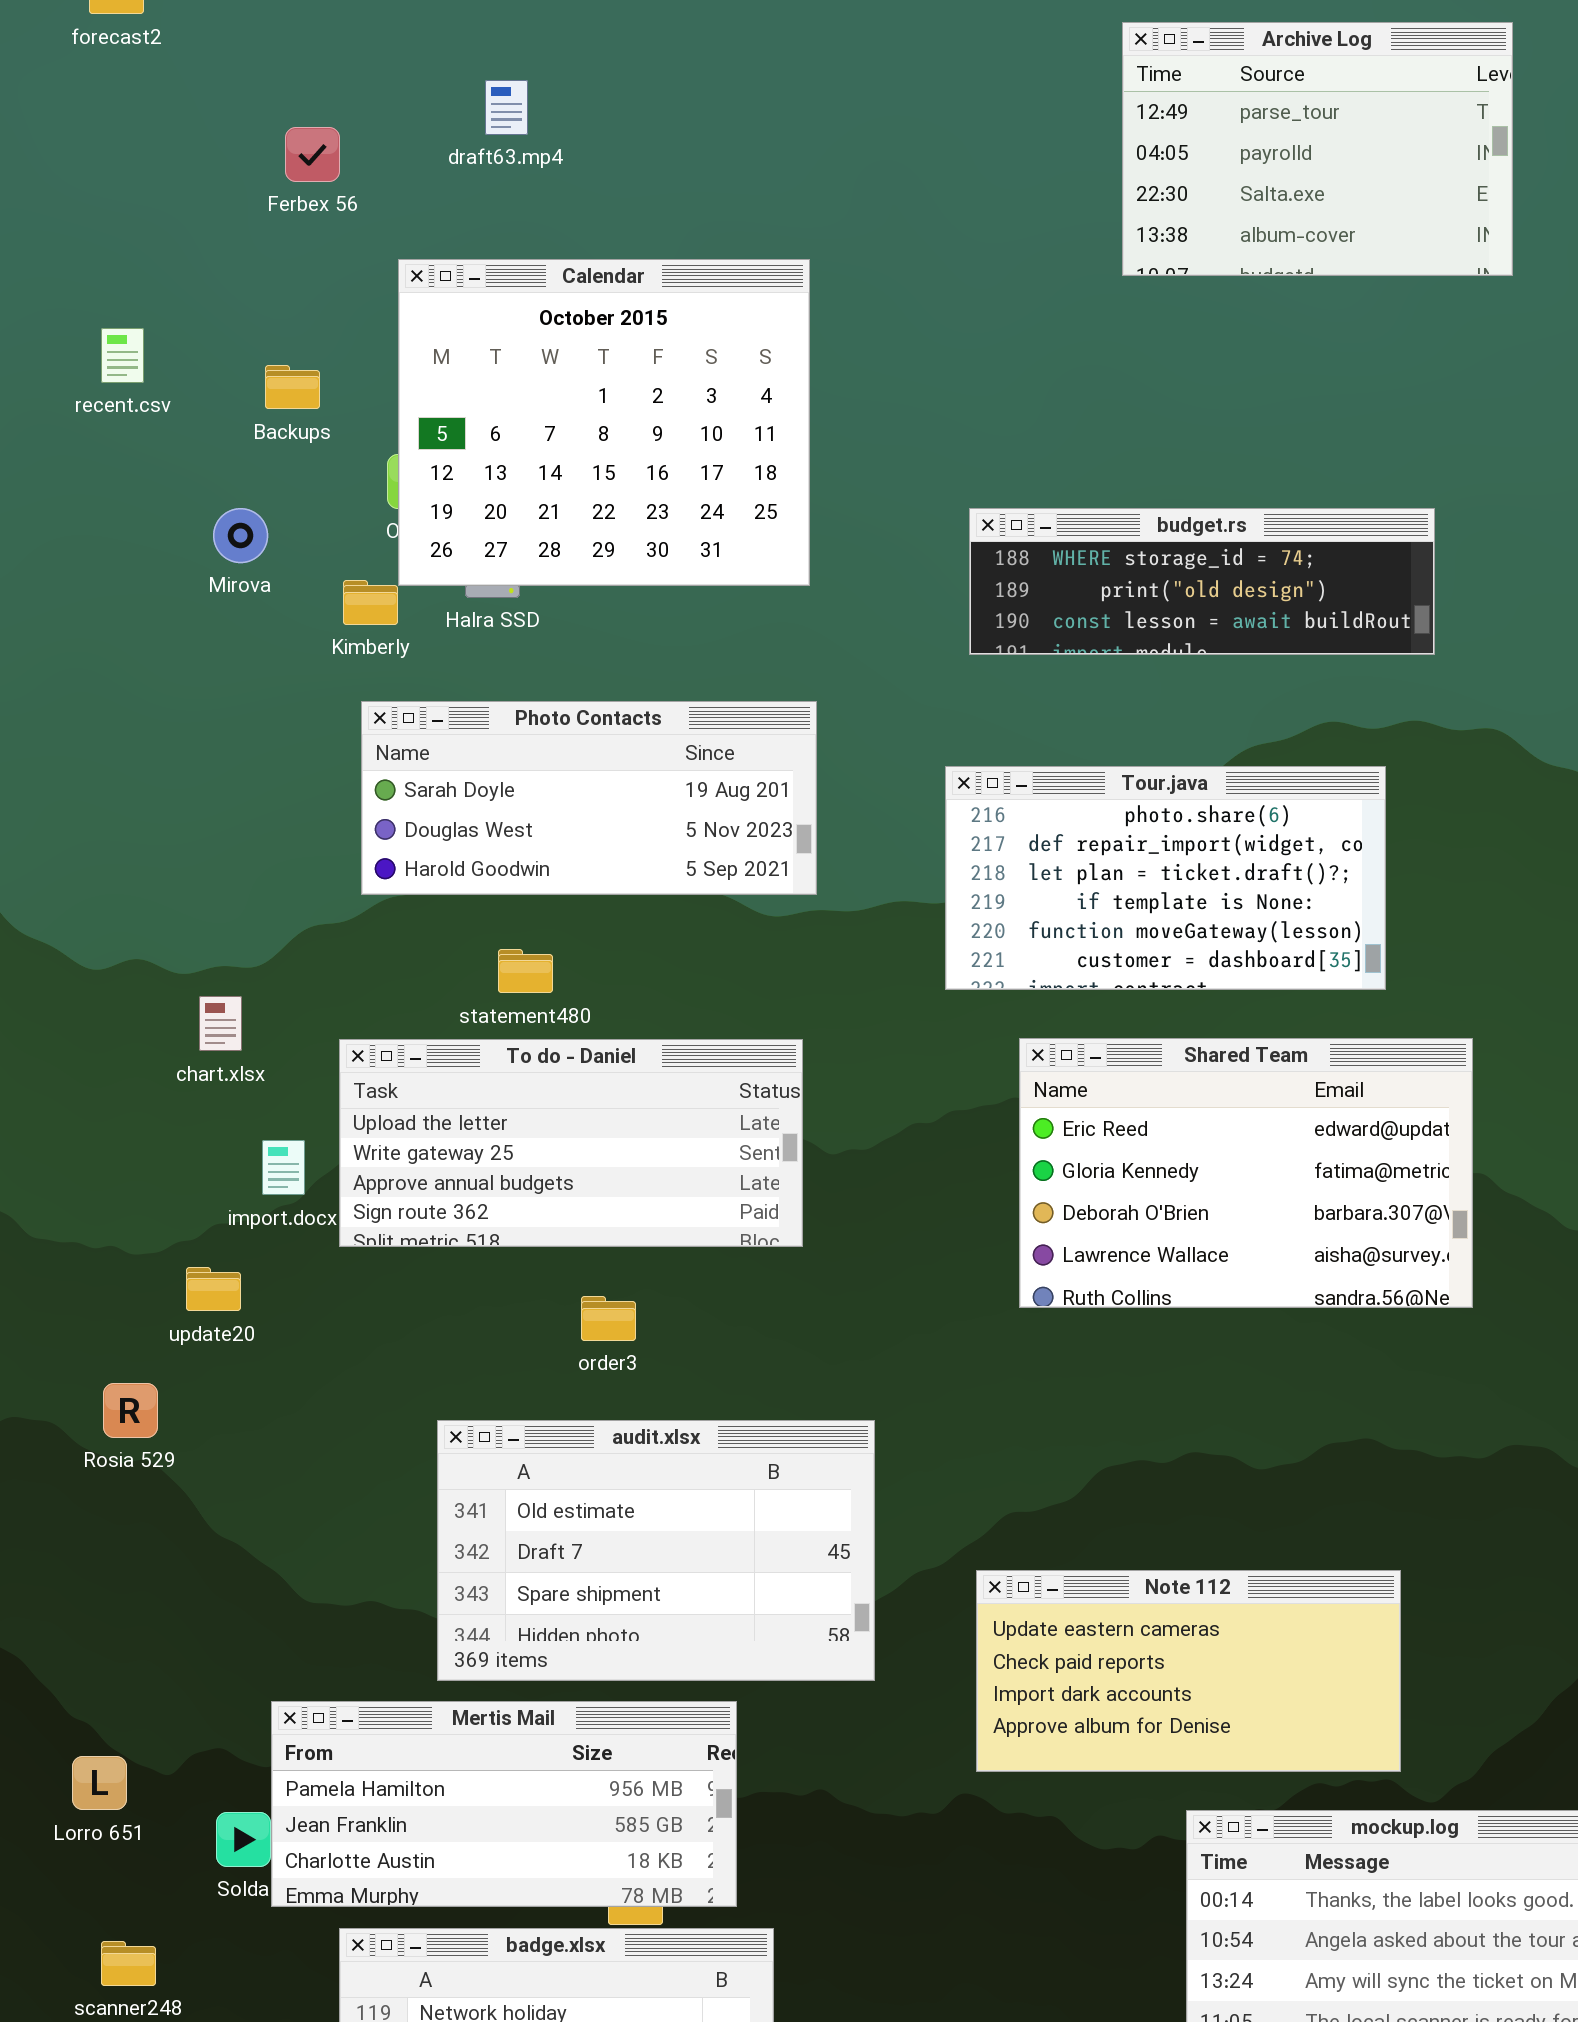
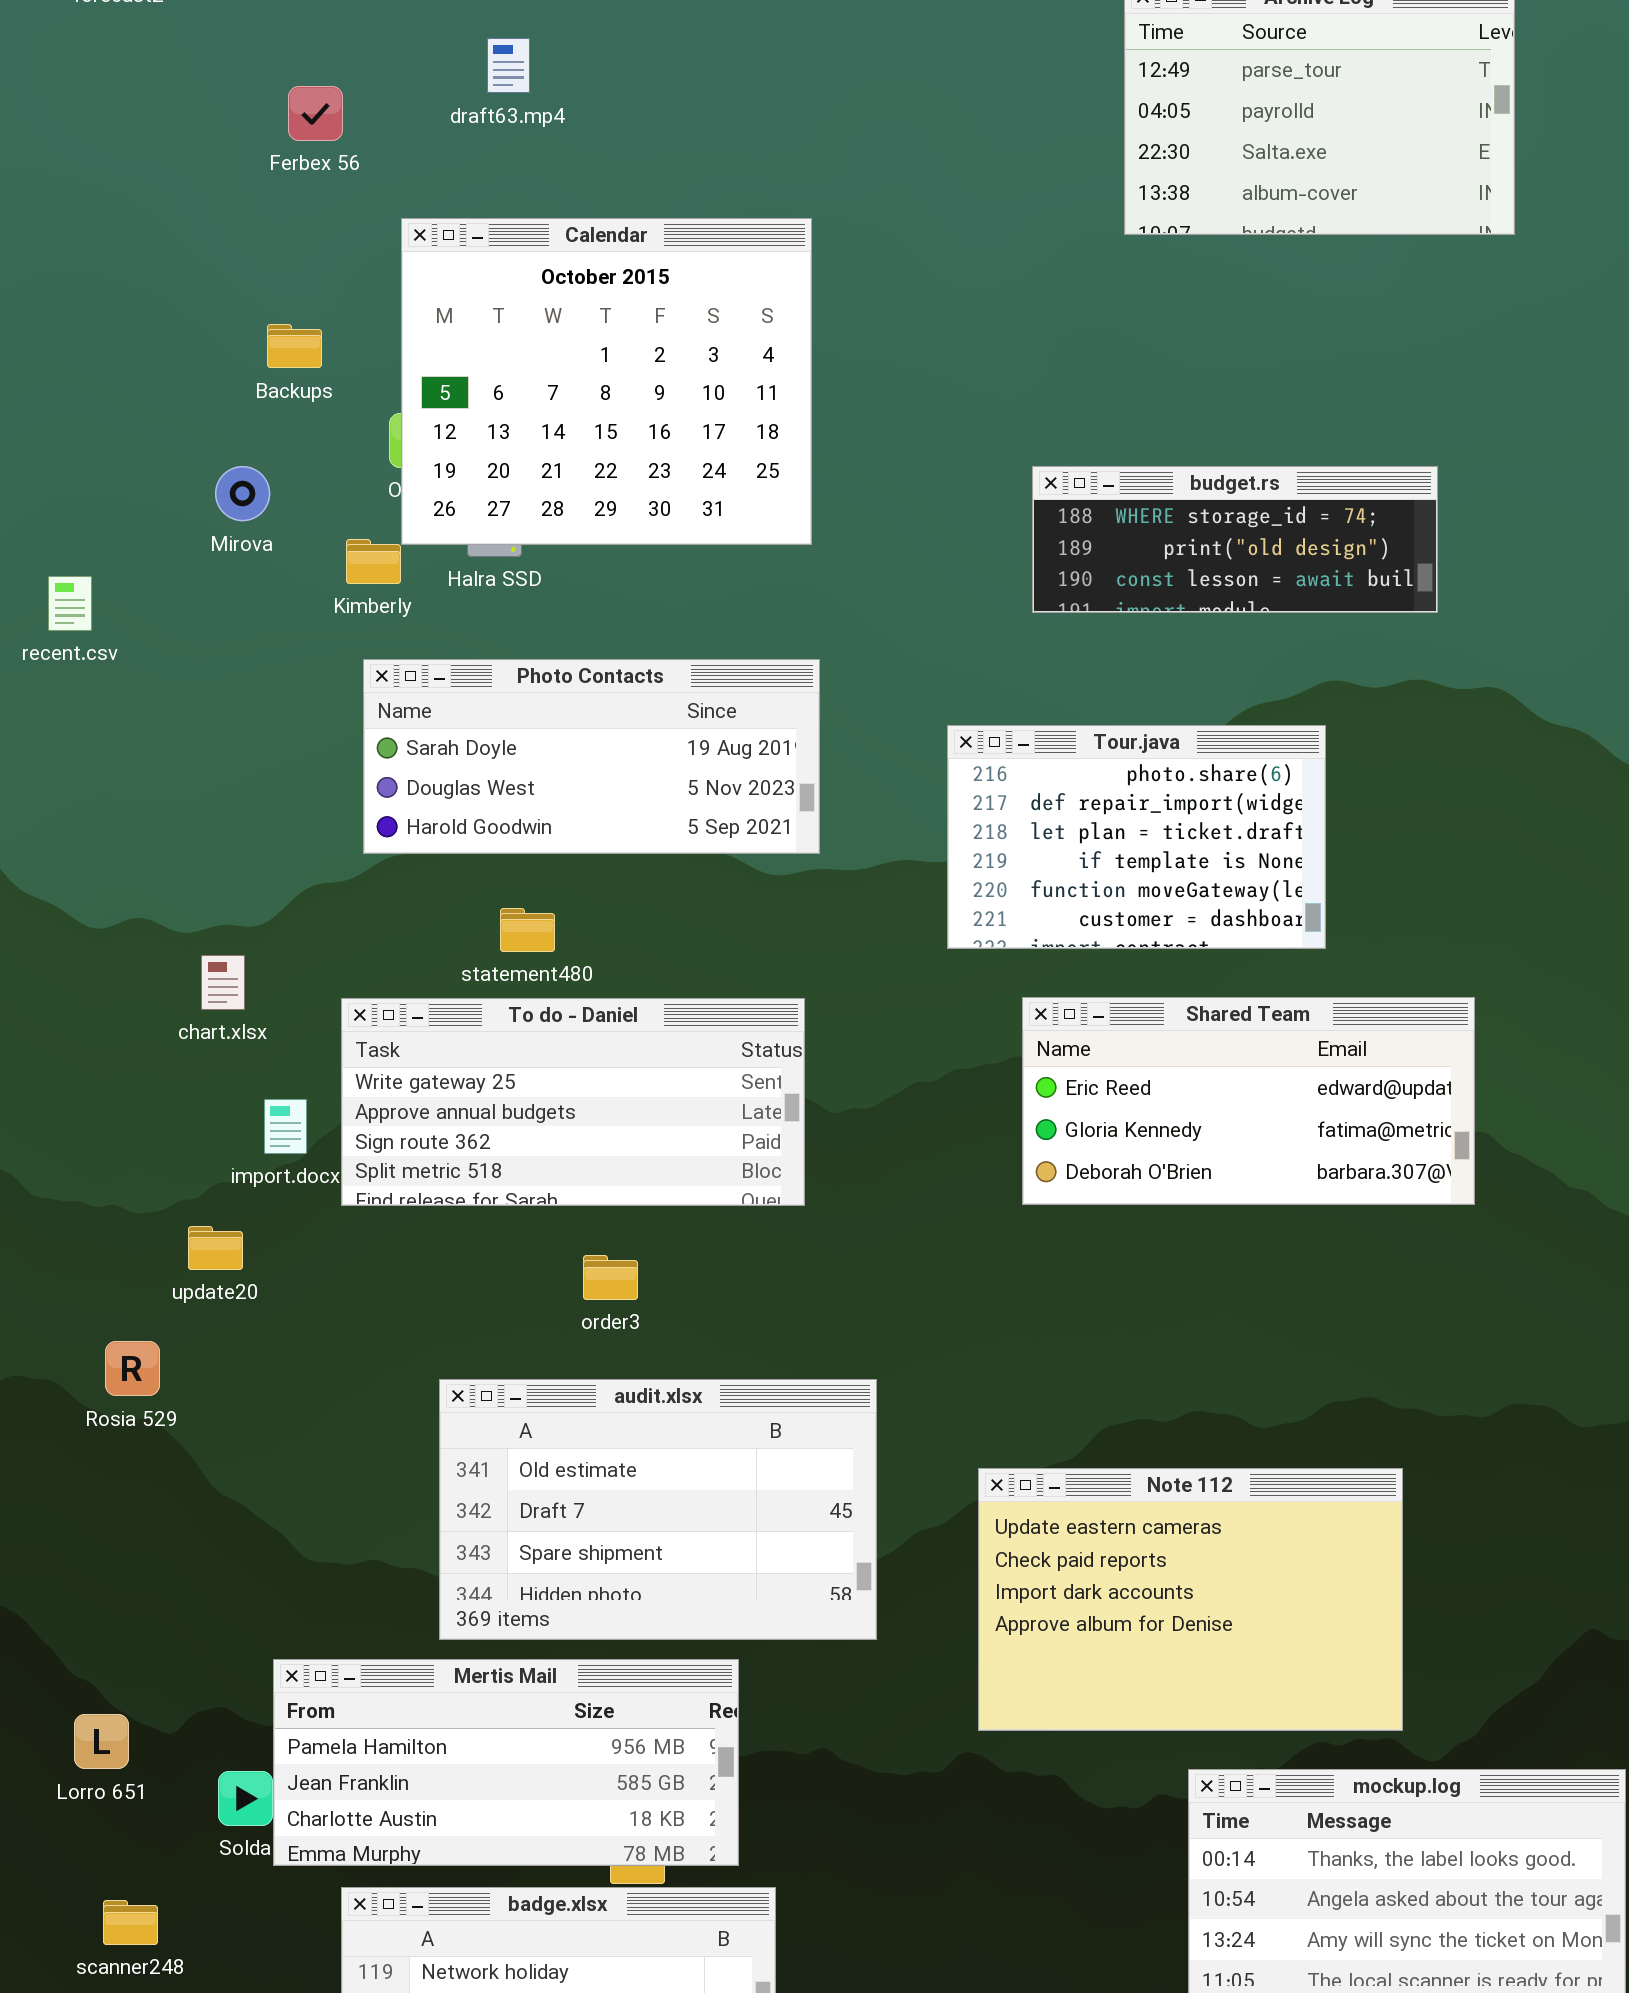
recent.csv: [101,328,144,383] -> [48,576,92,631], moved
budget.rs: [969,508,1435,655] -> [1032,466,1438,613], resized
Tour.java: [945,766,1386,990] -> [947,725,1326,949], resized
Shared Team: [1019,1038,1473,1308] -> [1022,997,1475,1205], resized
To do - Daniel: [339,1039,803,1247] -> [341,998,805,1206], scrolled down 1 row
Note 112: [976,1570,1401,1772] -> [978,1468,1403,1731], resized

